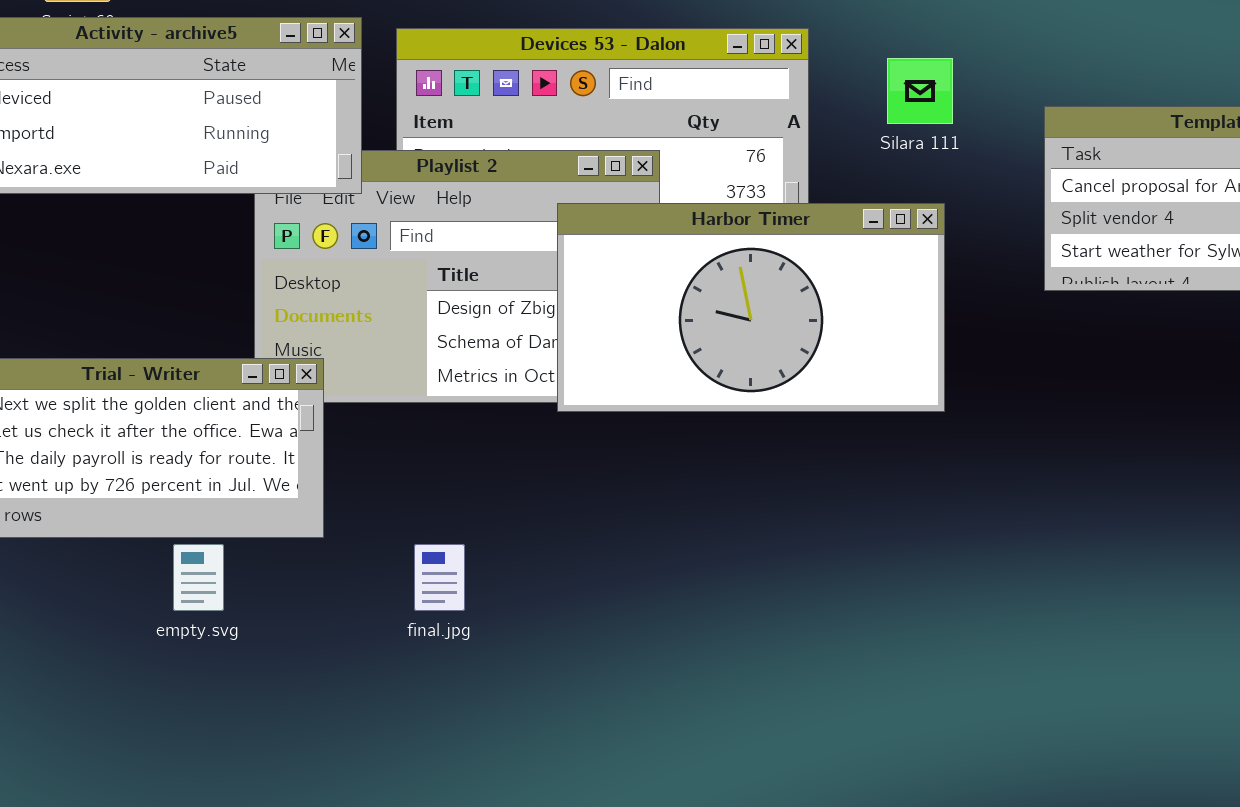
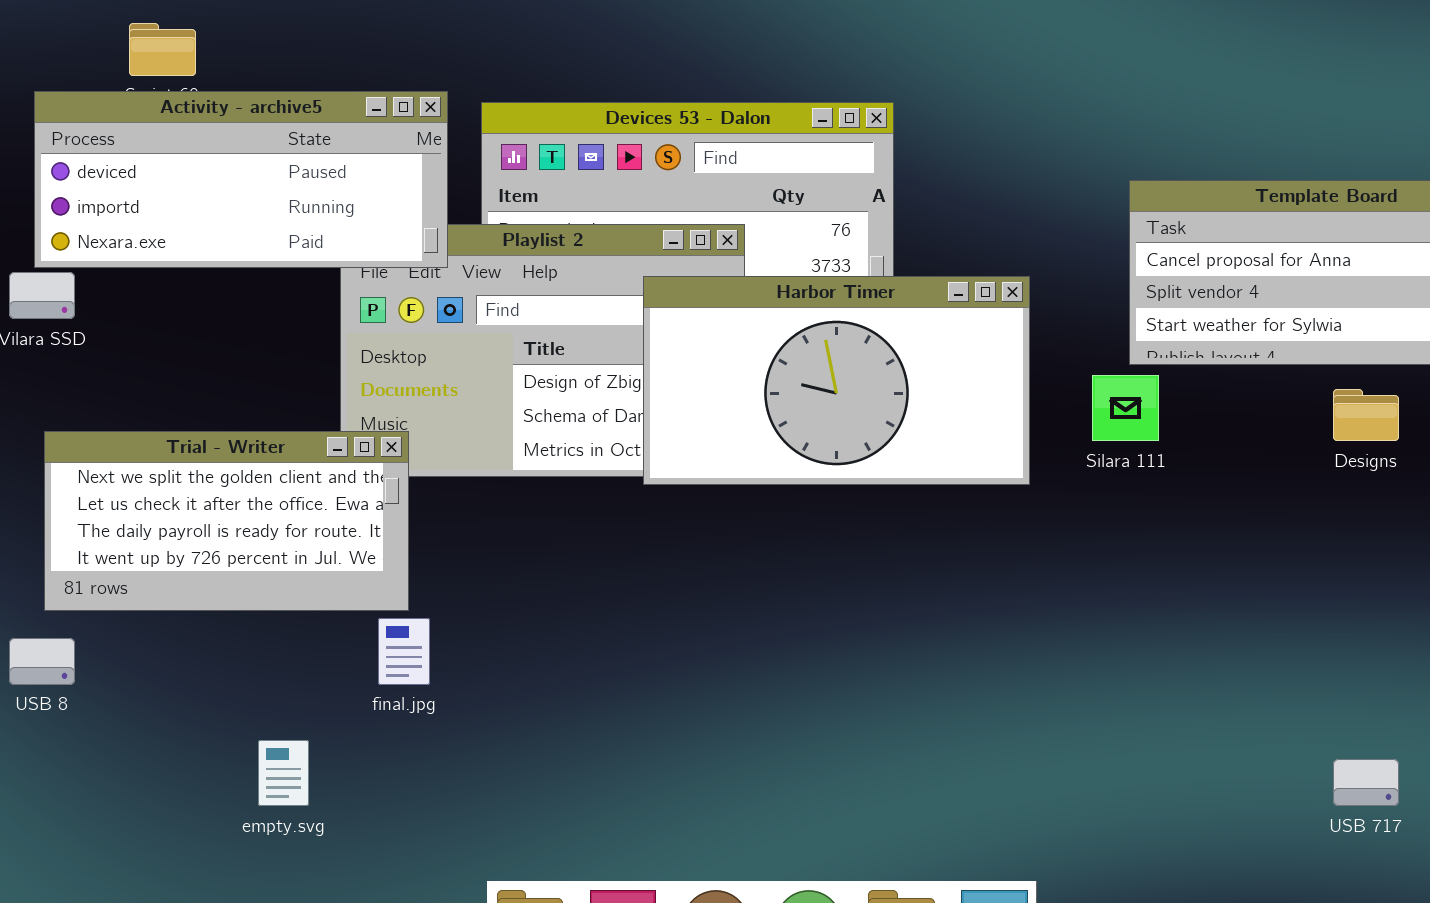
Silara 111: [887,58,953,124] -> [1092,375,1159,441], moved
empty.svg: [173,544,224,611] -> [258,740,309,806], moved
final.jpg: [414,544,465,611] -> [378,618,430,685], moved

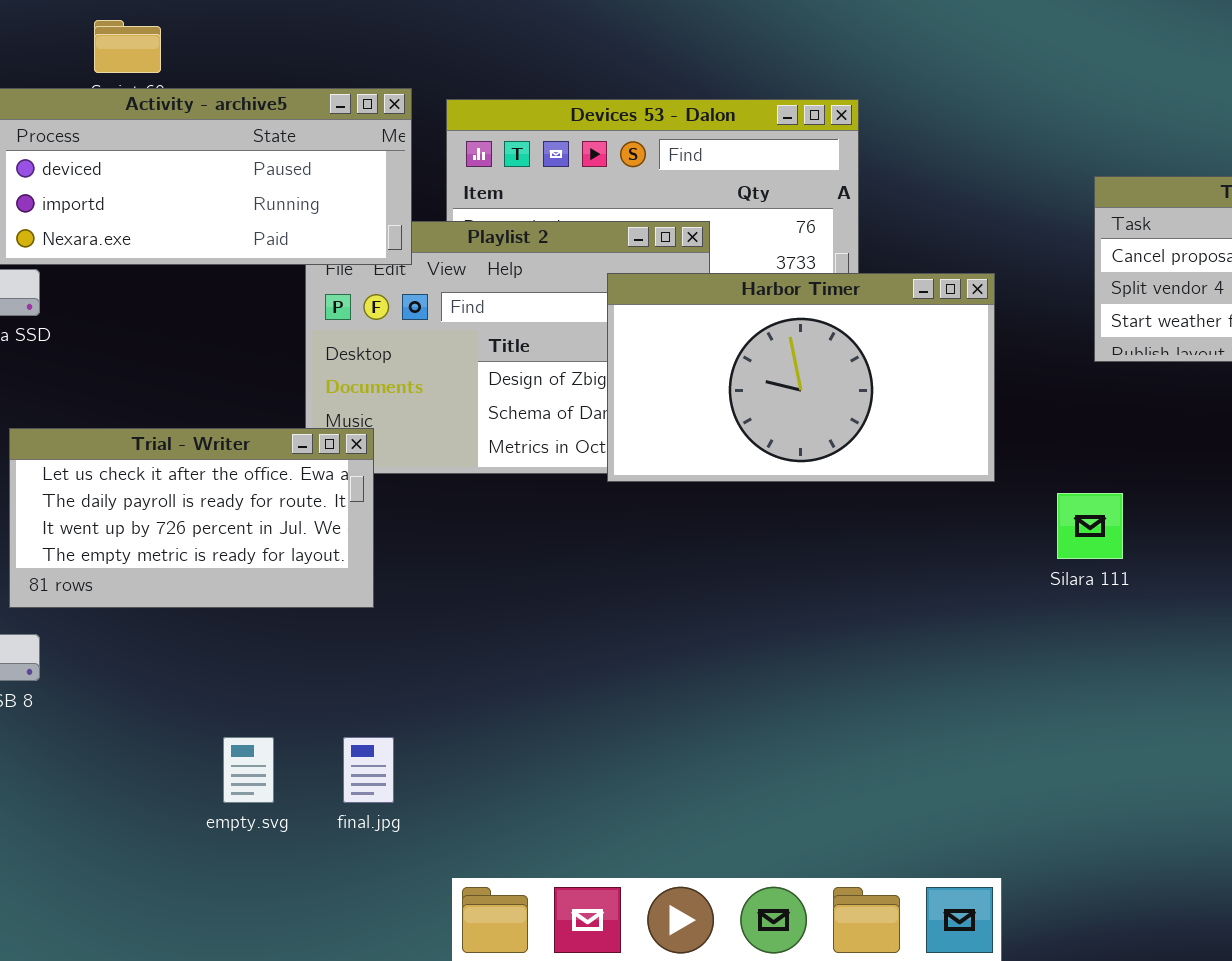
Silara 111: [1092,375,1159,441] -> [1057,493,1123,559], moved
Trial - Writer: [44,431,409,611] -> [9,428,374,608], scrolled down 1 row
final.jpg: [378,618,430,685] -> [343,737,394,803], moved

